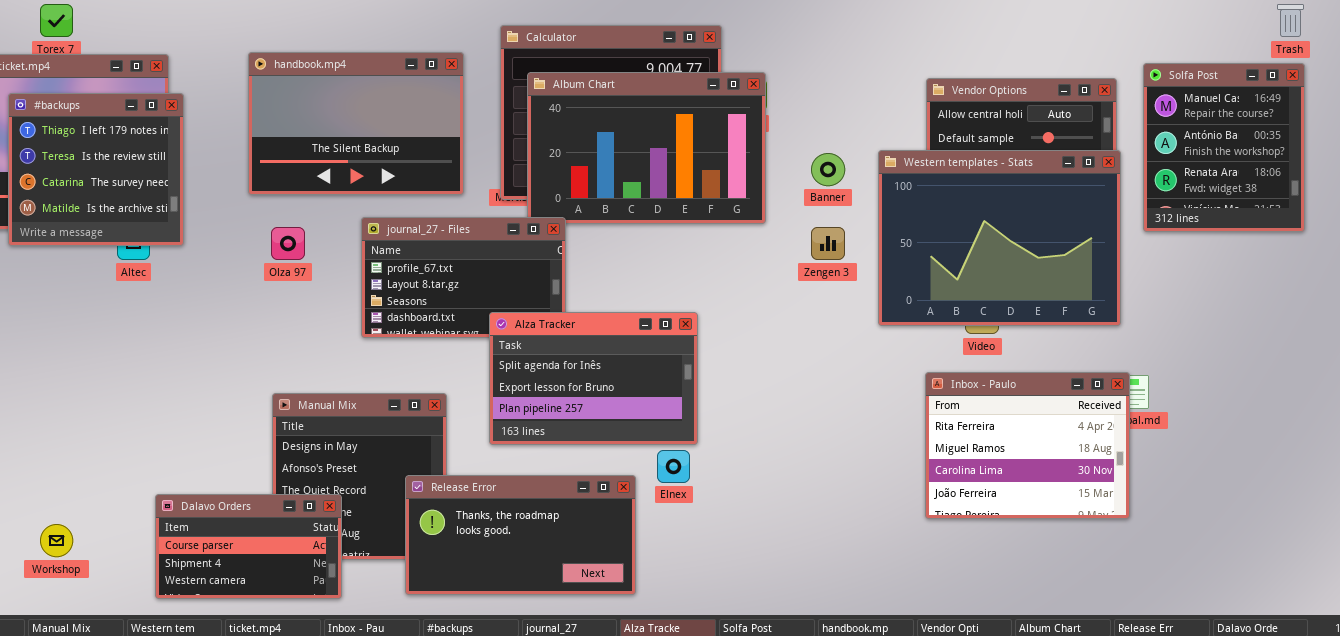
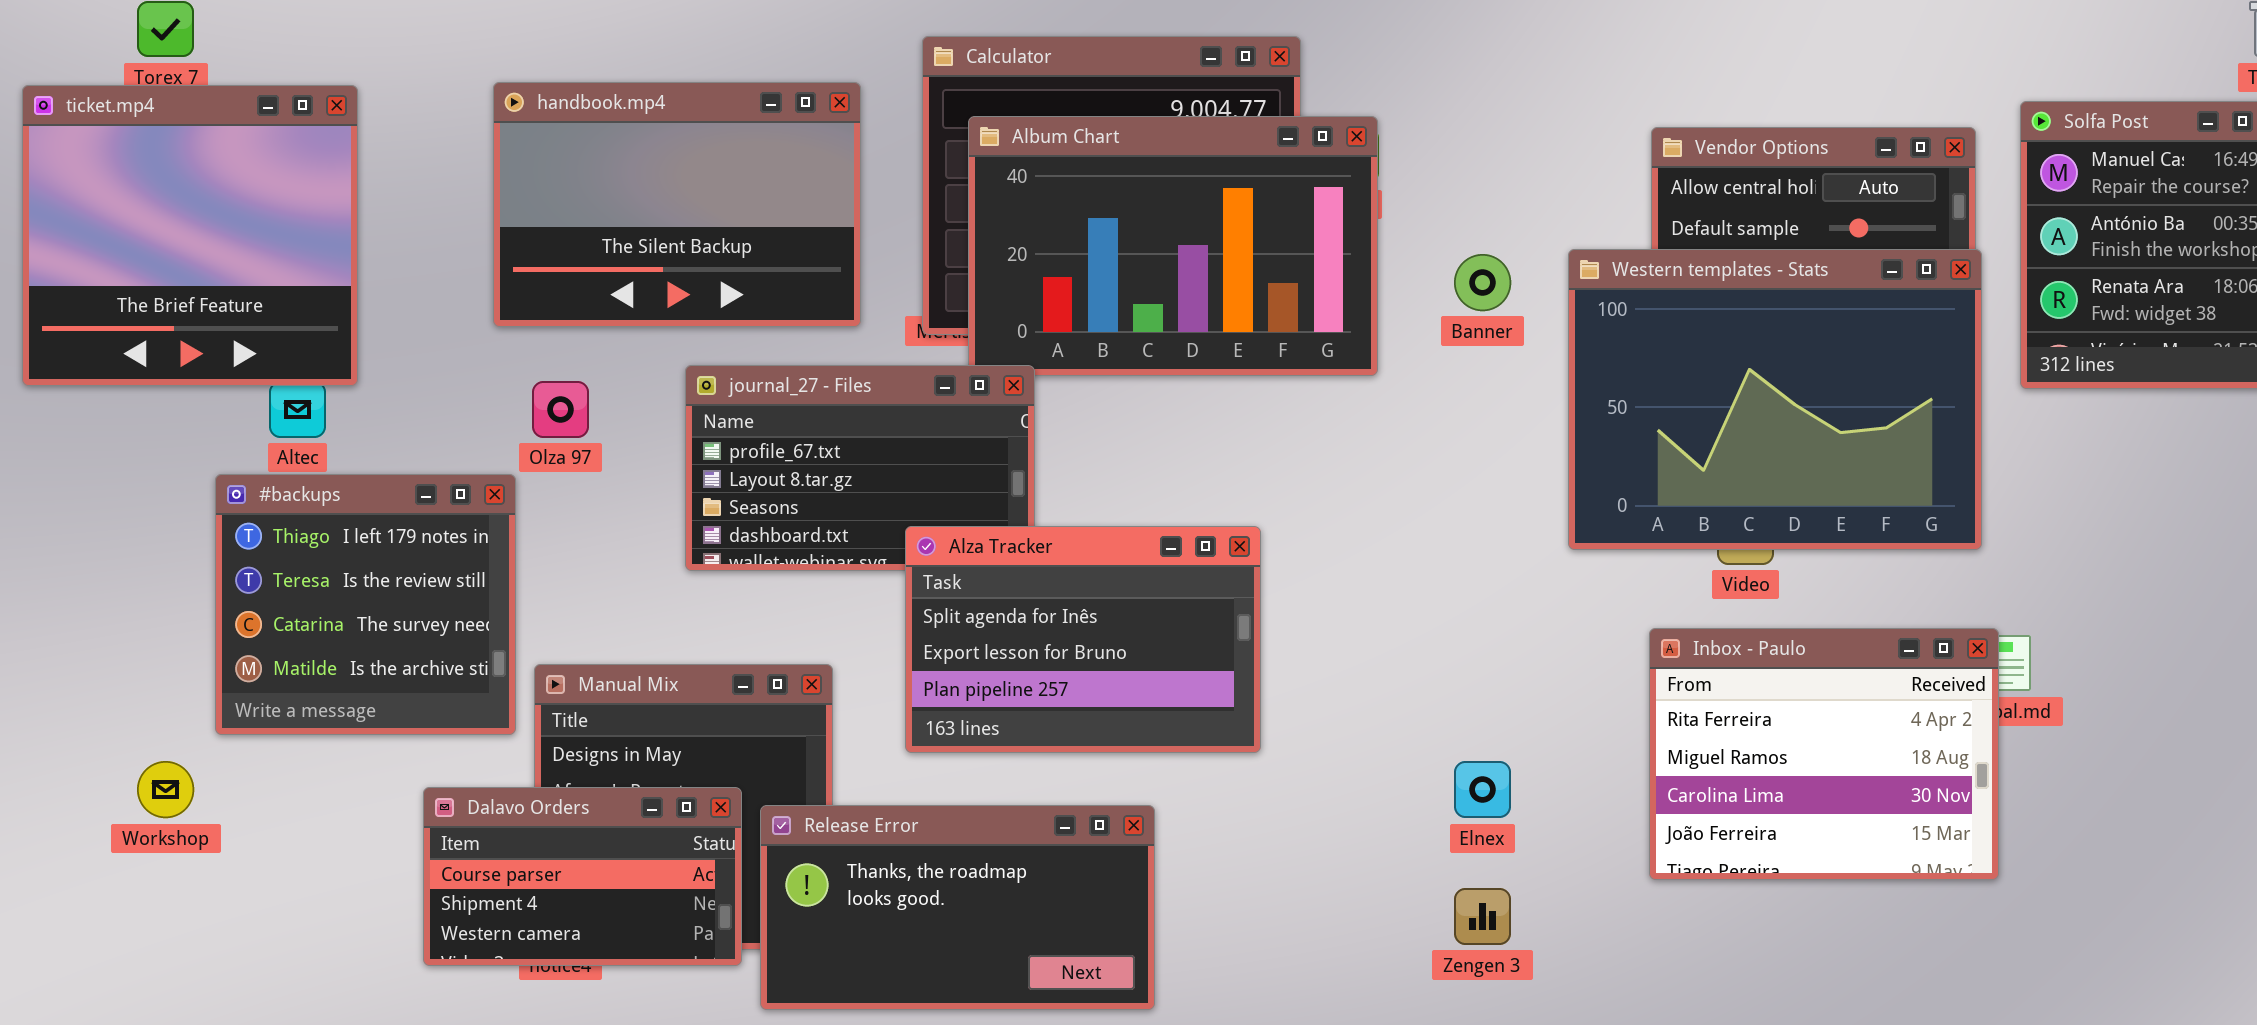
#backups: [8,93,184,246] -> [215,474,516,735], moved
Zengen 3: [811,227,845,260] -> [1454,888,1511,945], moved
Elnex: [657,450,690,483] -> [1454,761,1511,818], moved
Dalavo Orders: [155,494,342,599] -> [423,787,742,966], moved
Workshop: [40,524,73,557] -> [137,761,194,818], moved

